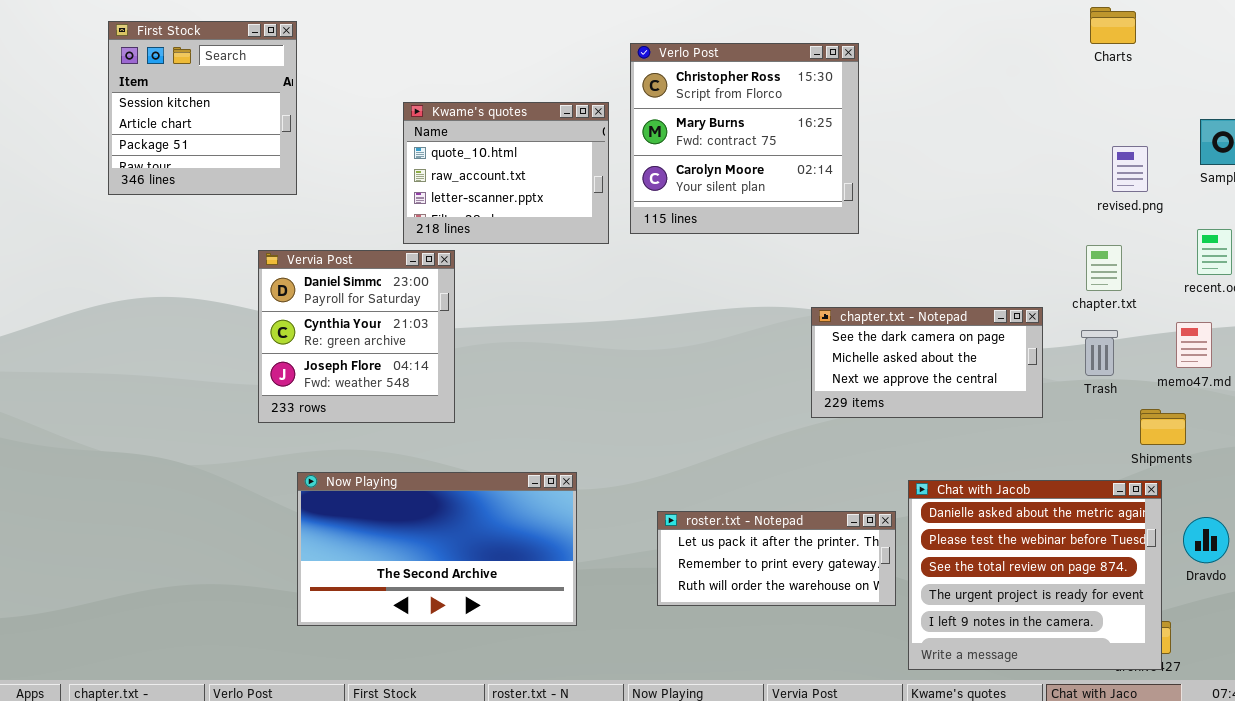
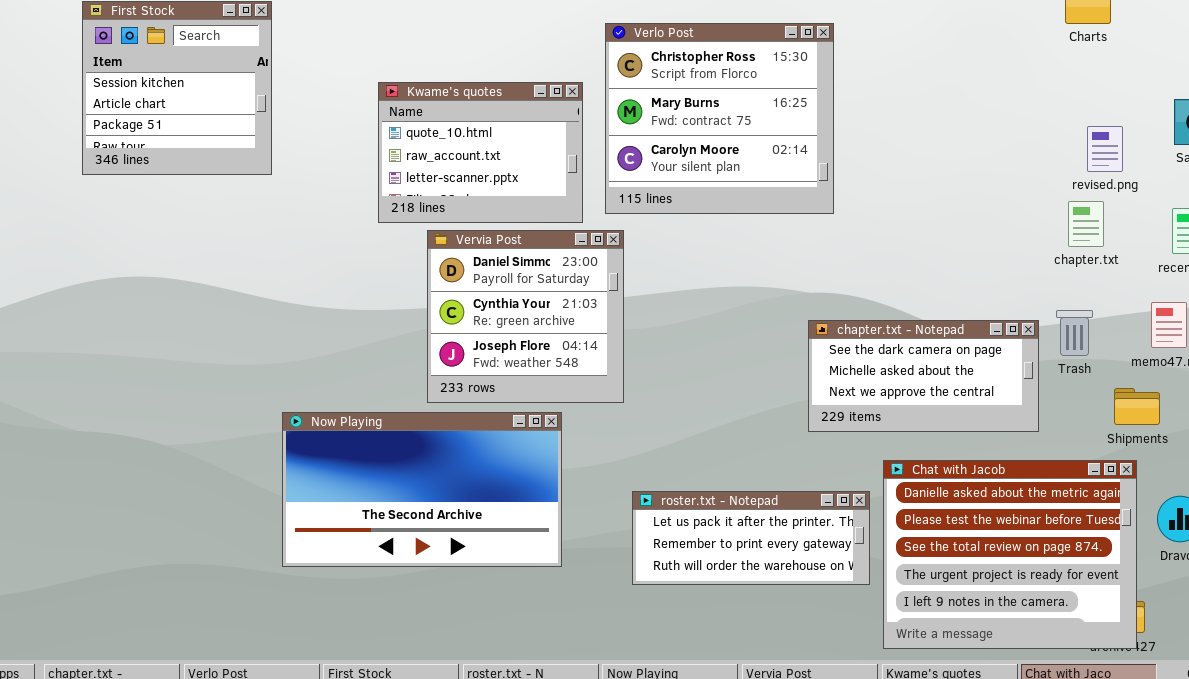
chapter.txt: [1086,245,1122,291] -> [1068,201,1104,247], moved
Vervia Post: [258,250,455,423] -> [427,230,624,403], moved
chapter.txt - Notepad: [811,307,1043,418] -> [808,320,1039,432], moved
Now Playing: [297,472,577,626] -> [282,412,562,567], moved

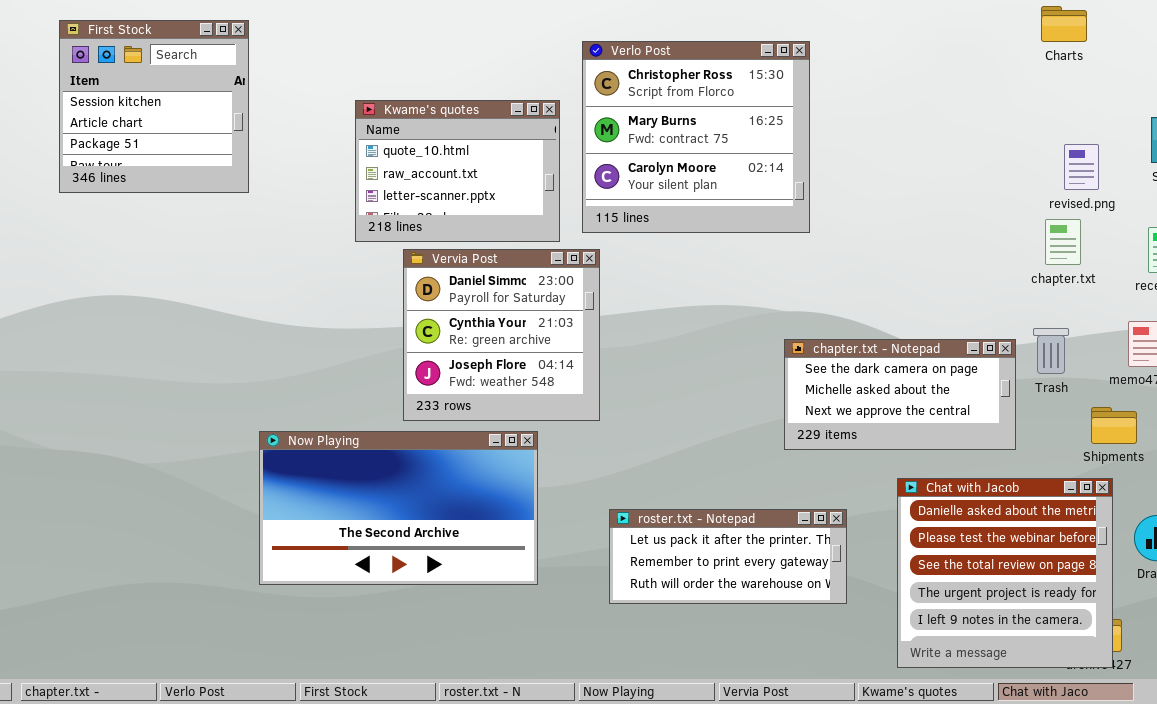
Chat with Jacob: [883,460,1137,649] -> [897,478,1113,668], resized

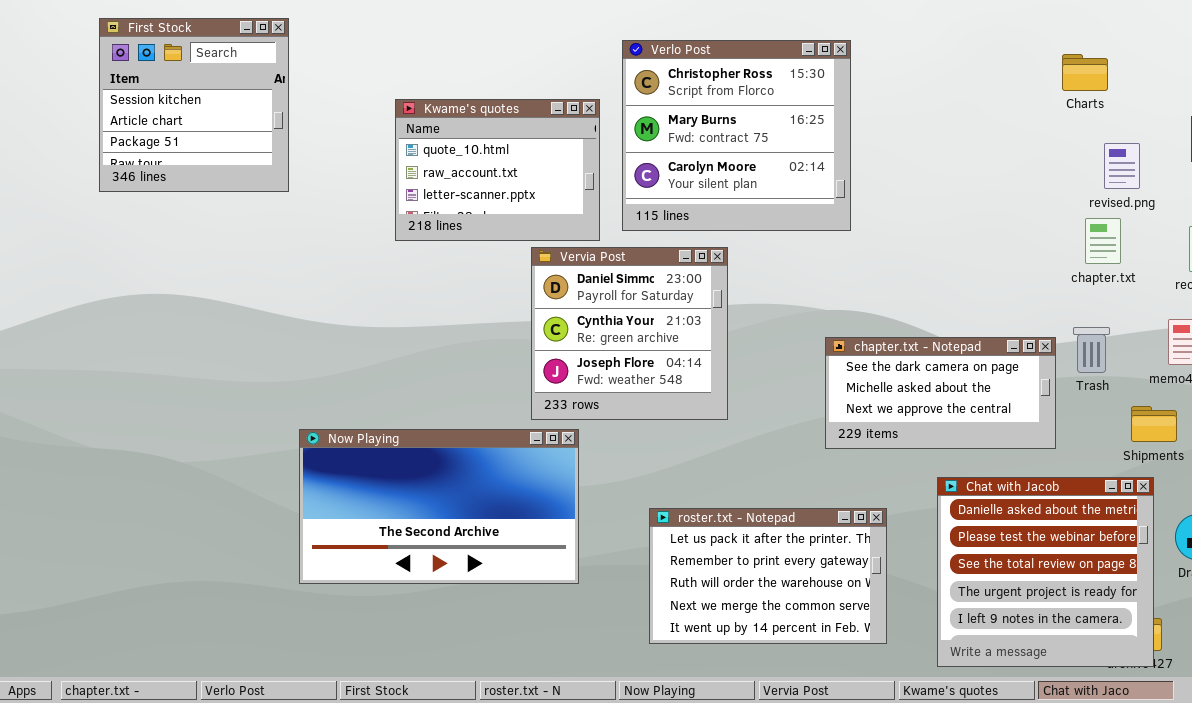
Charts: [1041,6,1087,42] -> [1062,54,1108,91], moved
Vervia Post: [403,249,600,421] -> [531,247,728,420], moved
roster.txt - Notepad: [609,509,847,604] -> [649,508,887,644], resized

